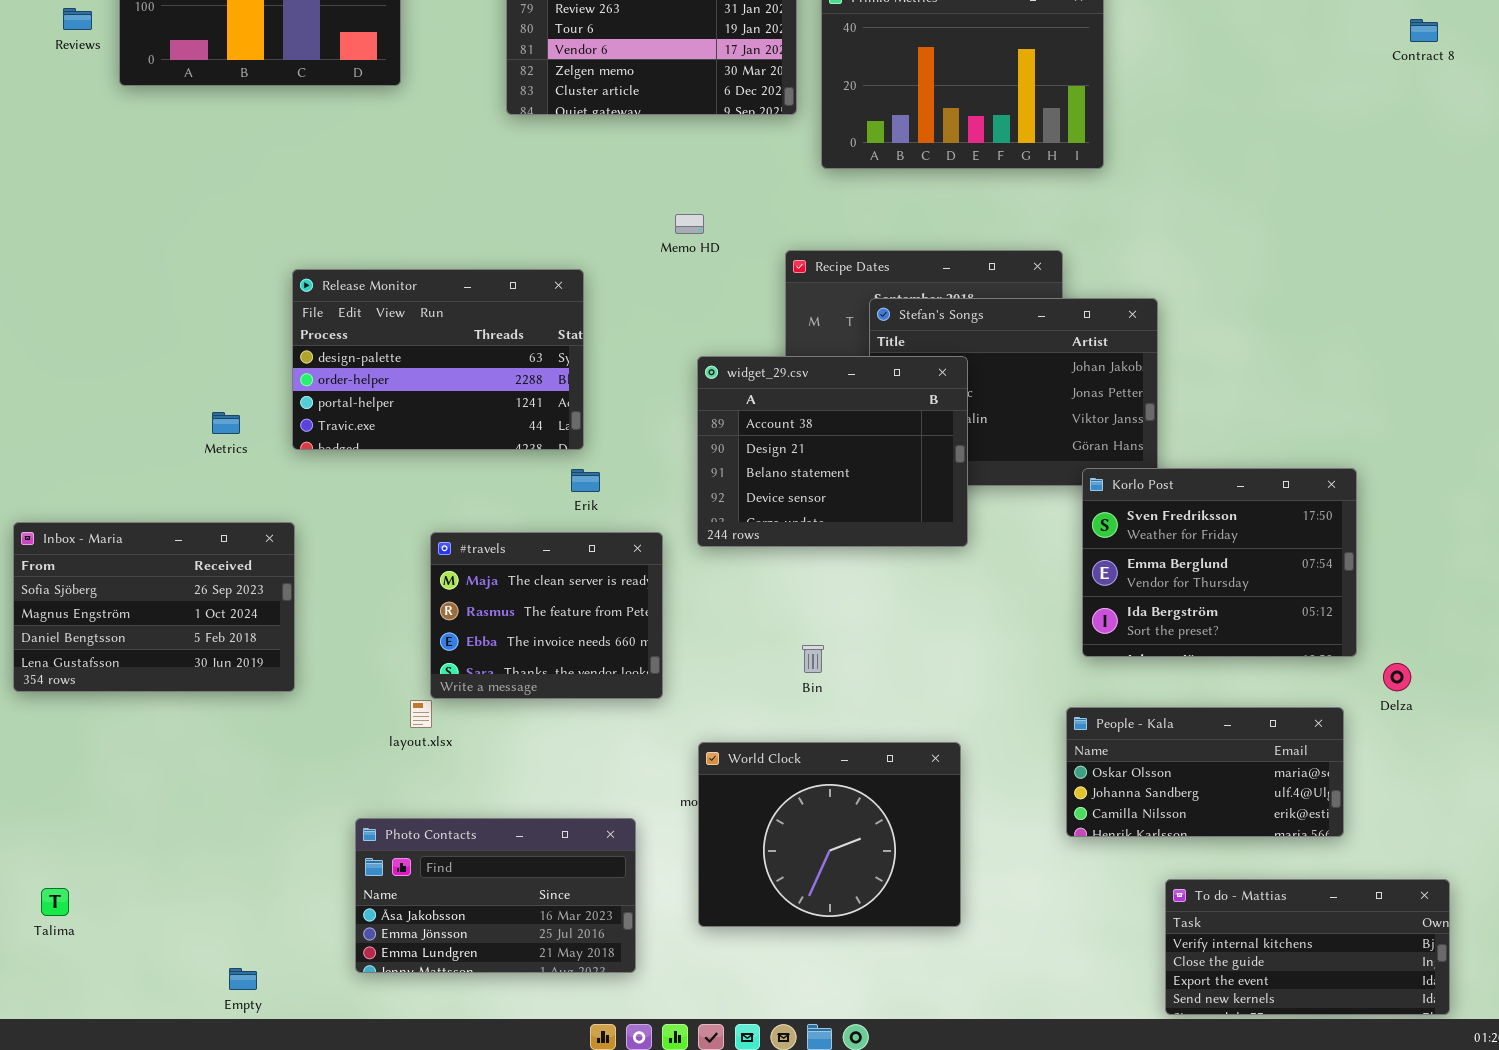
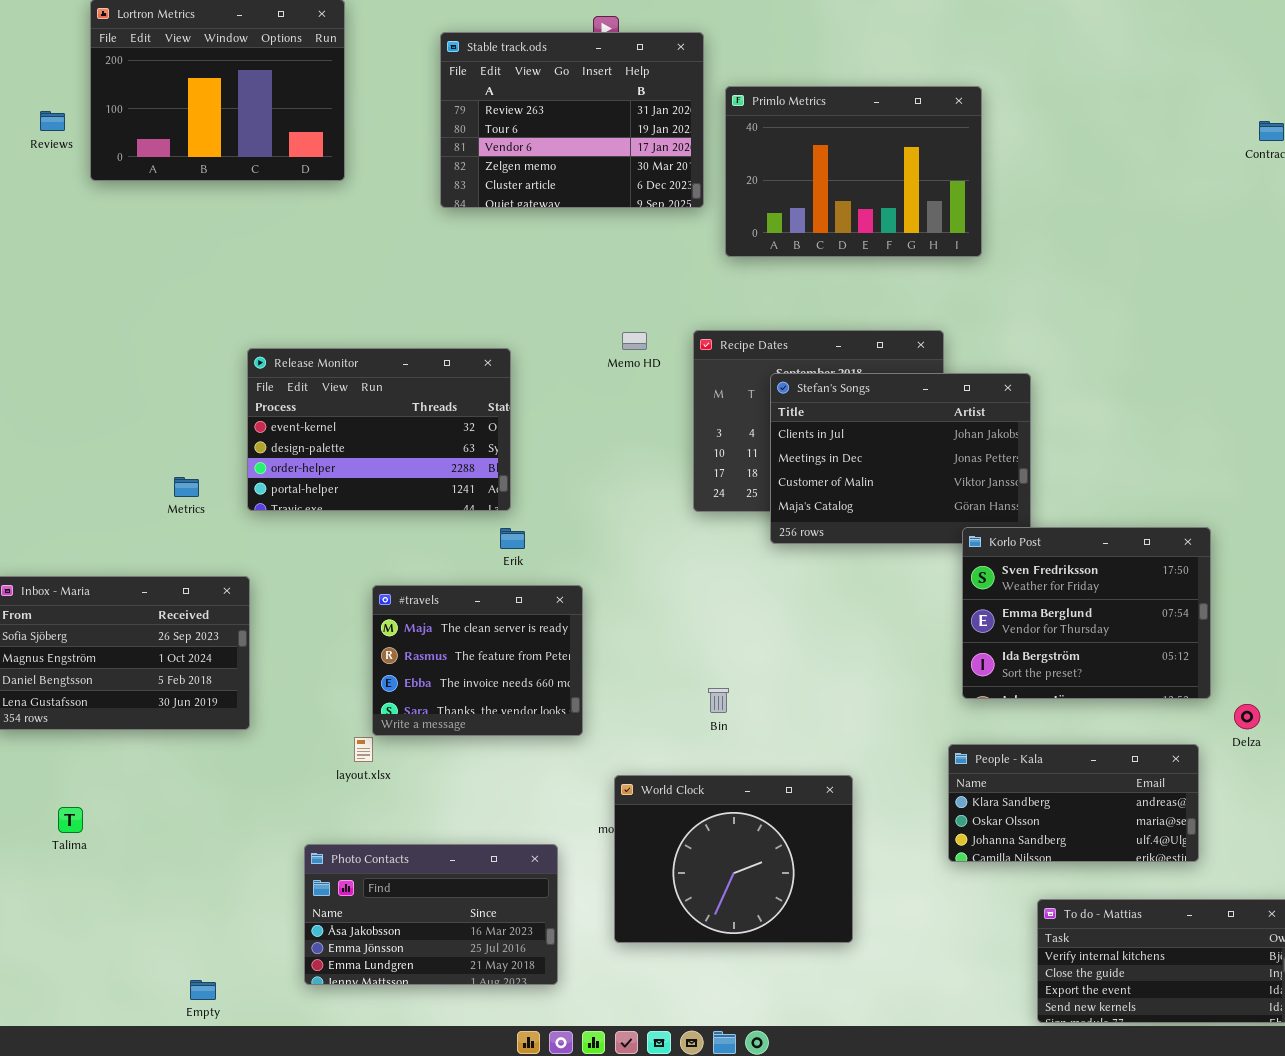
Memo HD: [675,214,704,234] -> [622,332,647,350], moved
Release Monitor: [292,269,584,450] -> [247,348,511,511], scrolled up 1 row
widget_29.csv: [697,356,968,547] -> none, closed
People - Kala: [1066,707,1344,837] -> [948,744,1199,862], scrolled up 1 row
Talima: [41,888,69,916] -> [58,807,83,833], moved

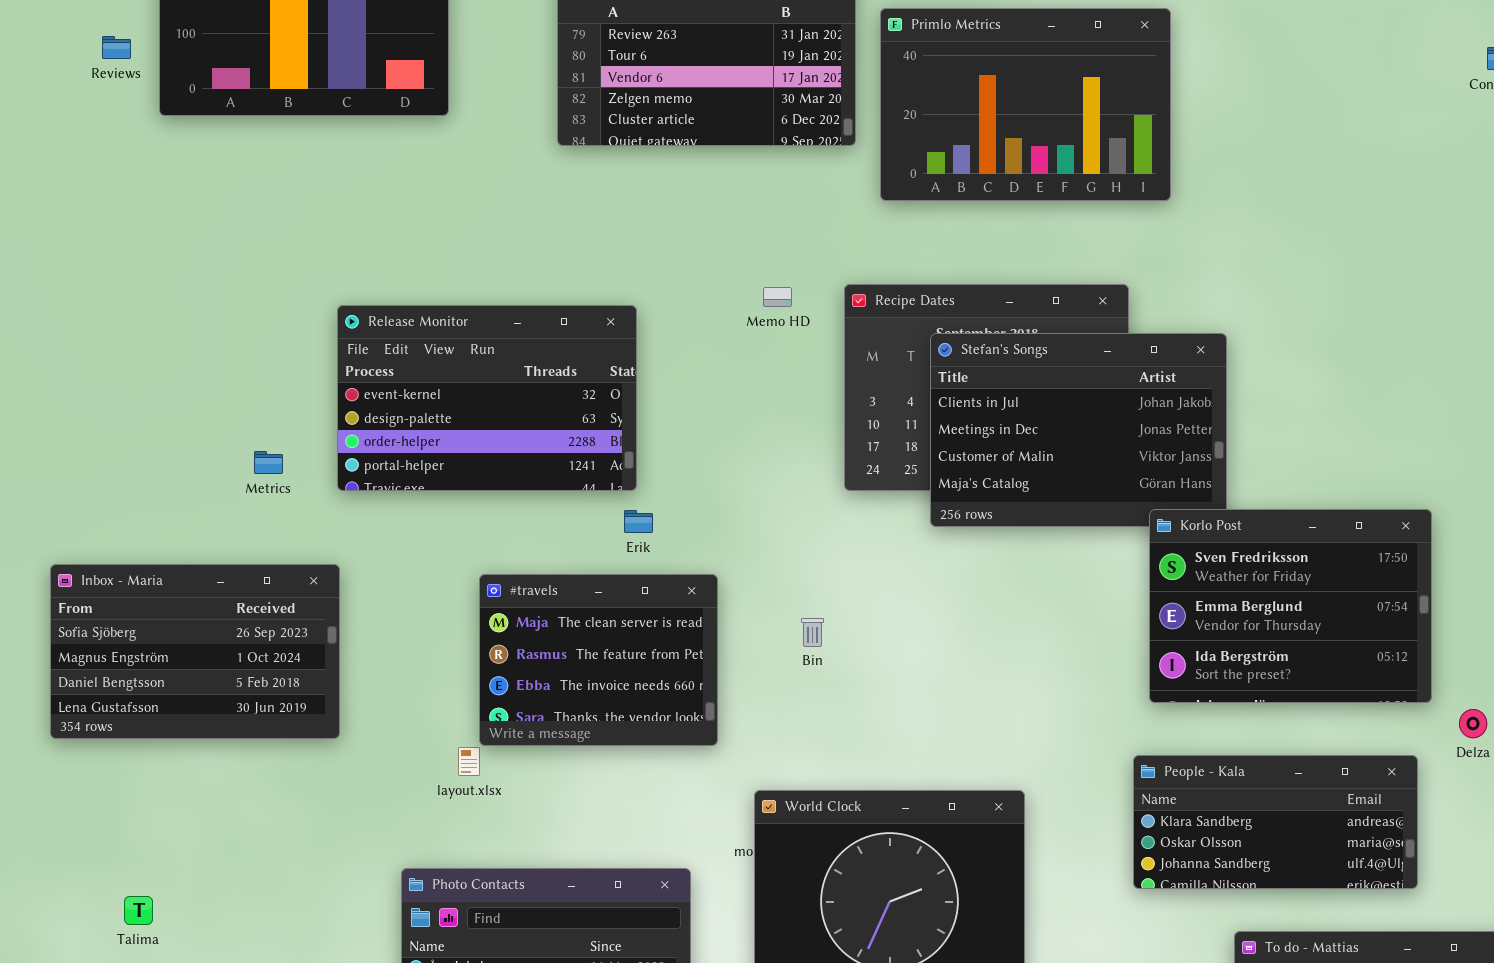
Bin: [708,688,729,713] -> [801,618,824,647], moved
Talima: [58,807,83,833] -> [124,896,153,925], moved

